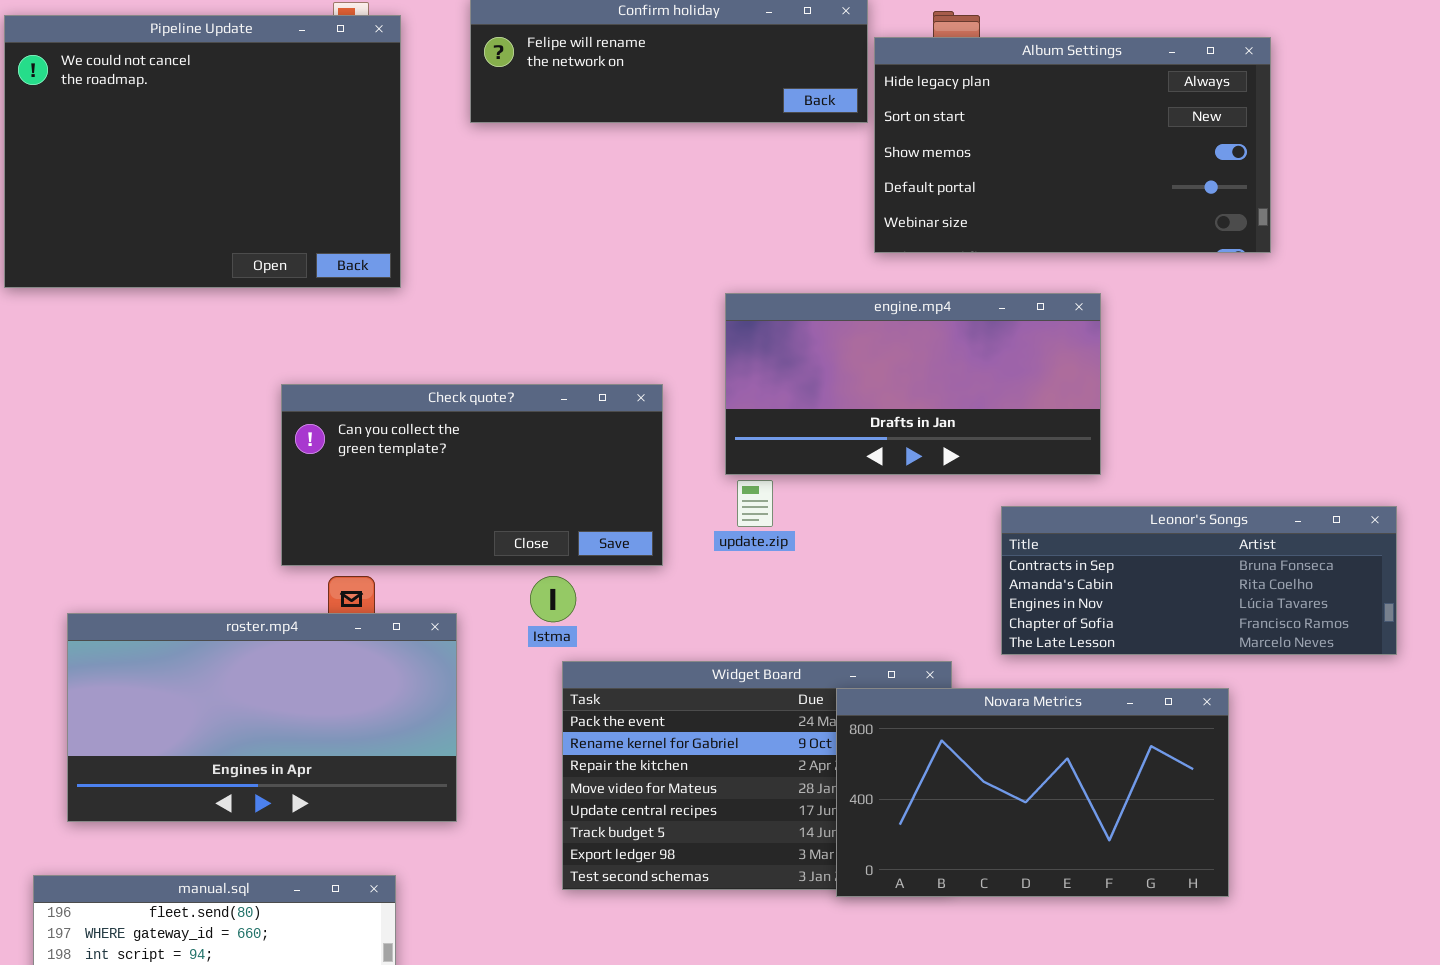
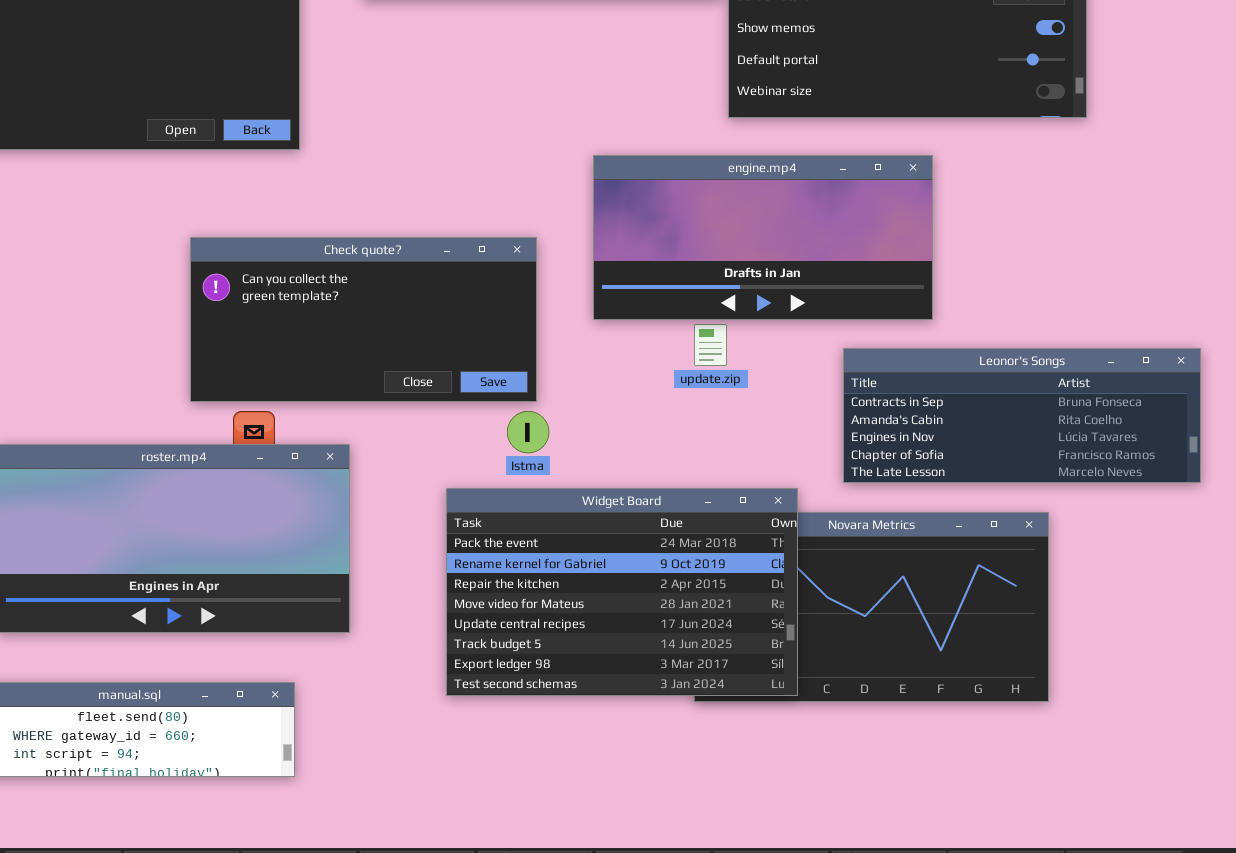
update.zip: [737,480,773,527] -> [694,324,727,366], moved
Istma: [530,576,576,622] -> [507,411,549,453], moved
Widget Board: [562,661,952,890] -> [446,488,798,696], raised

